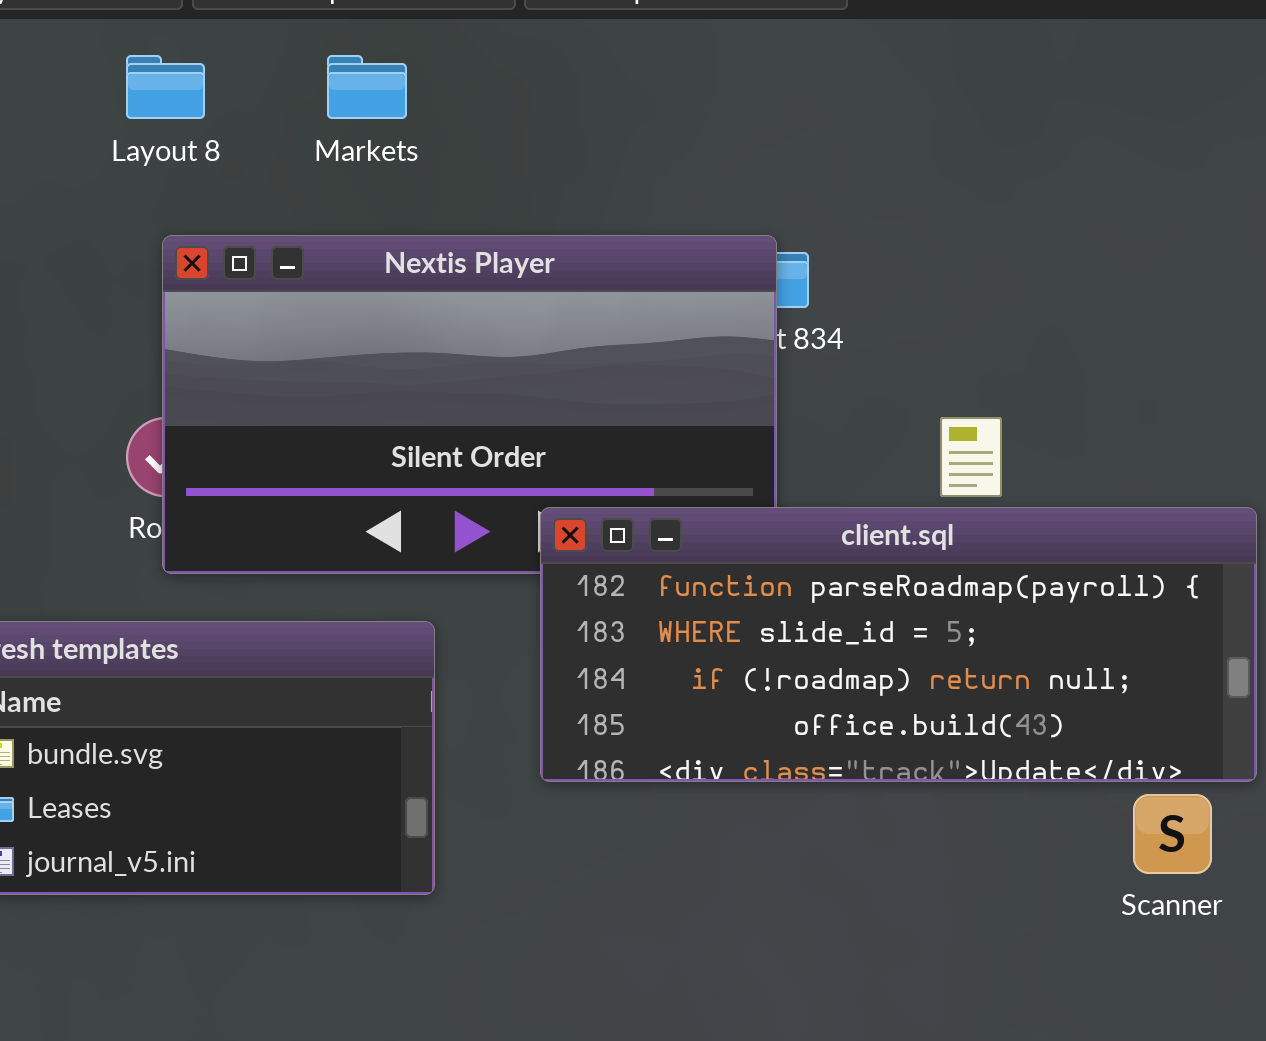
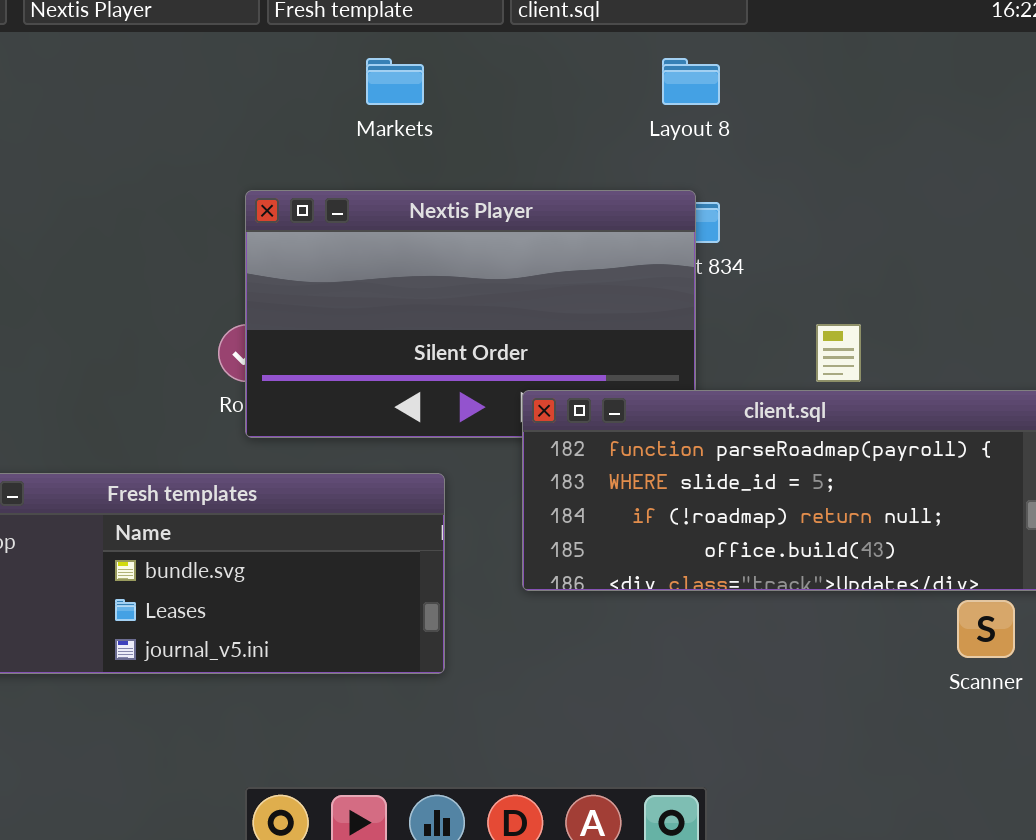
Layout 8: [126,55,205,119] -> [662,58,720,105], moved

